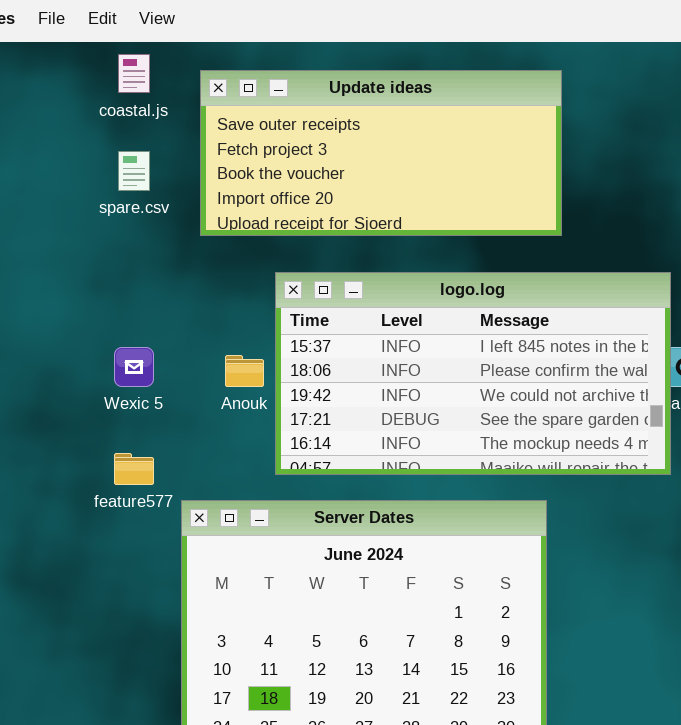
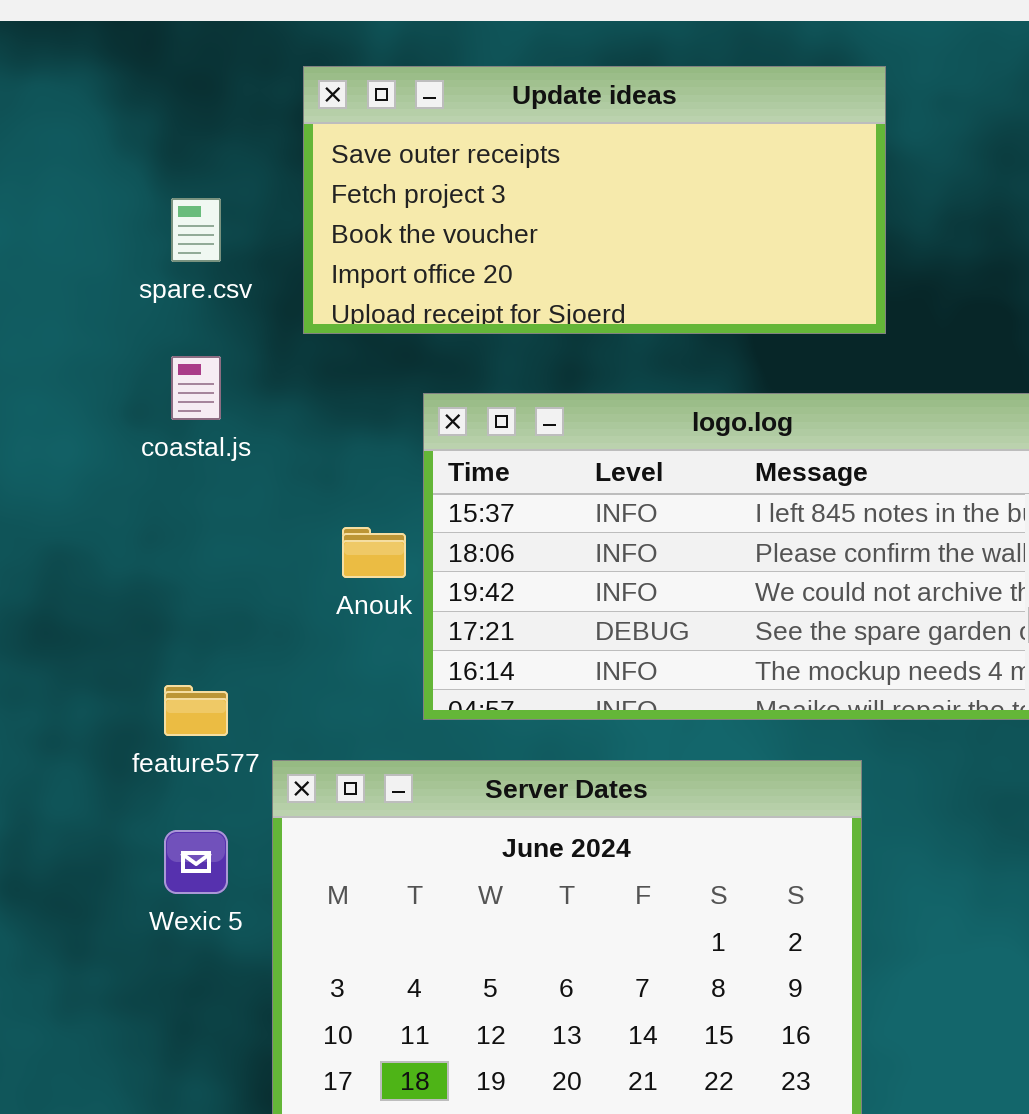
coastal.js: [118,54,150,93] -> [171,356,221,420], moved
Wexic 5: [114,347,154,387] -> [164,830,228,894], moved

